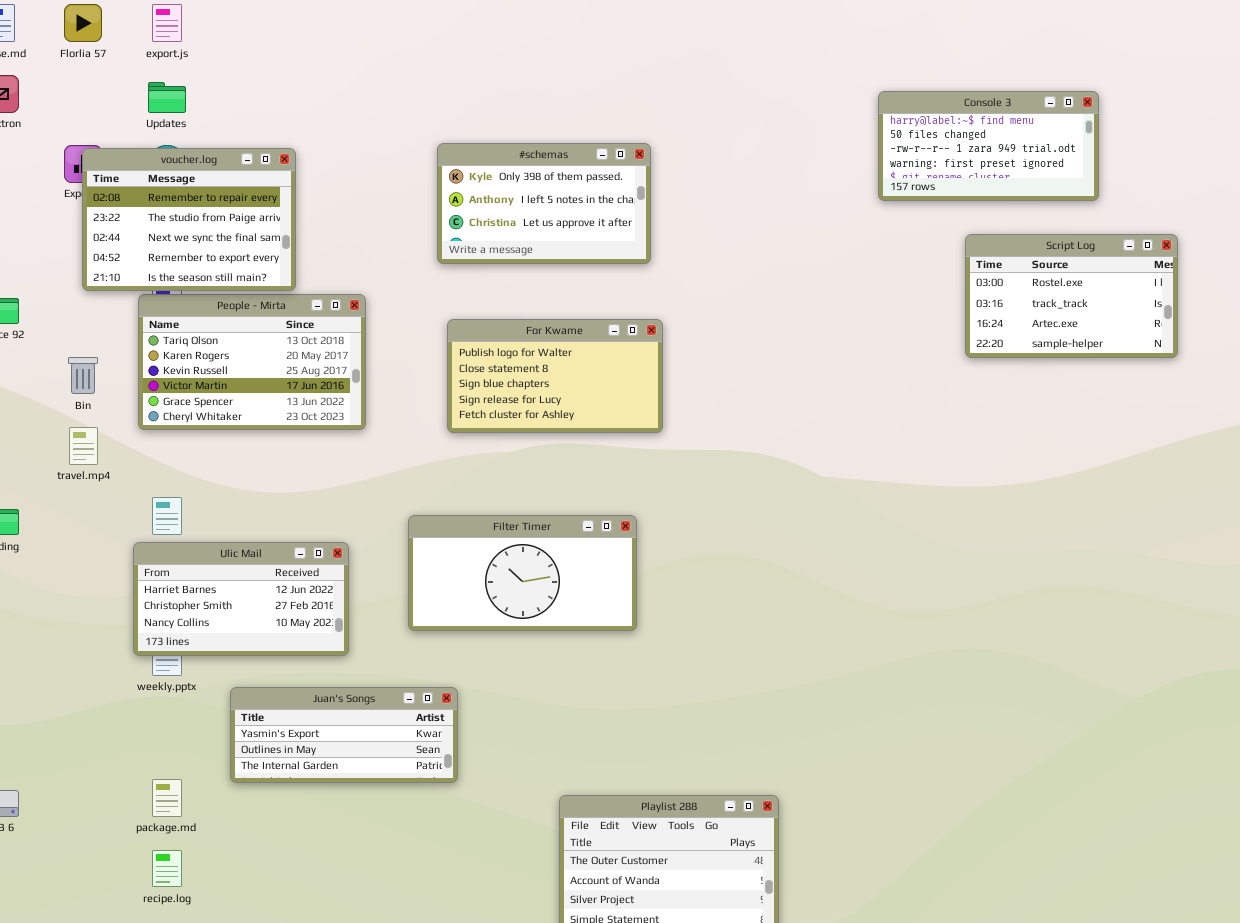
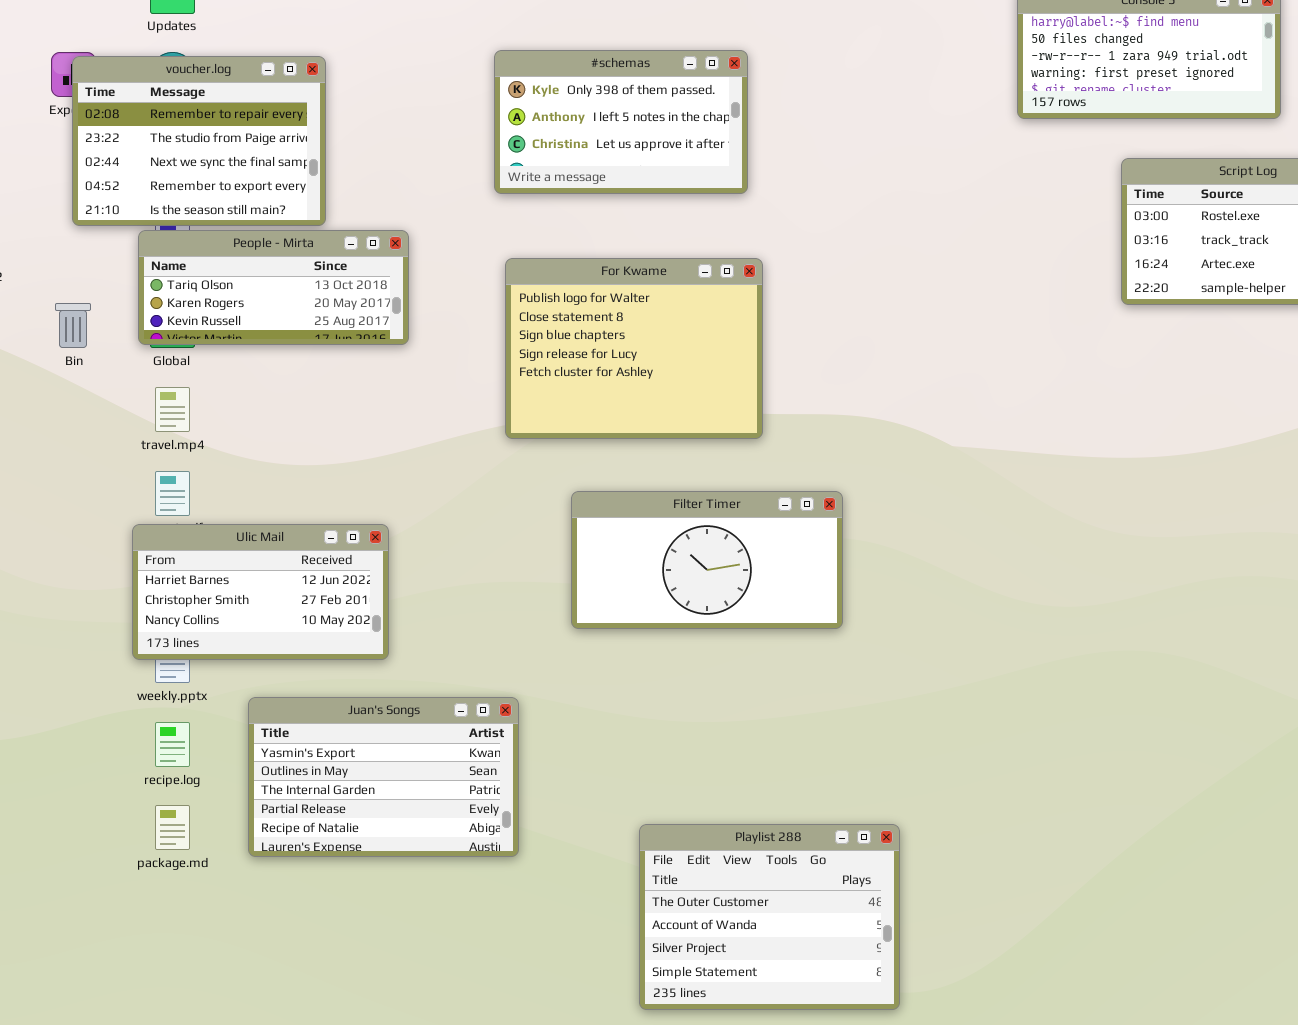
People - Mirta: [138,294,366,430] -> [138,230,409,345], resized
For Kwame: [447,319,663,433] -> [505,258,763,439], resized
travel.mp4: [69,427,98,465] -> [155,387,190,432], moved
Filter Timer: [408,515,637,631] -> [571,491,843,629], moved
Juan's Songs: [230,687,458,783] -> [248,697,519,857], resized
recipe.log: [152,850,182,887] -> [155,722,190,767], moved

